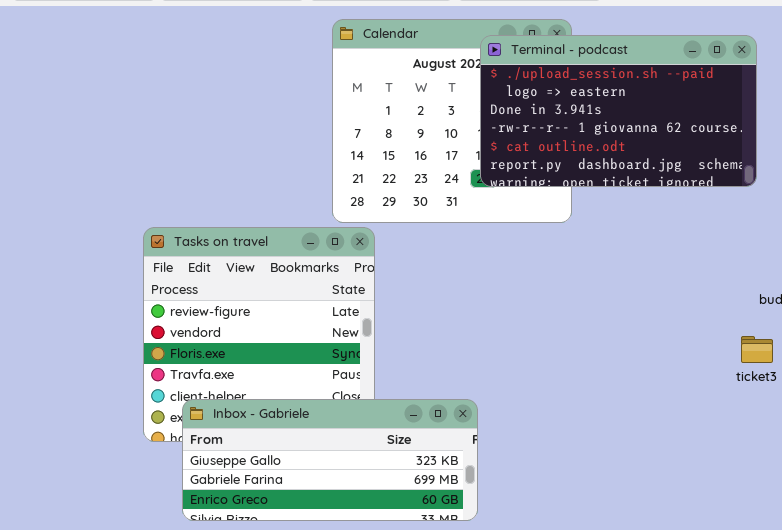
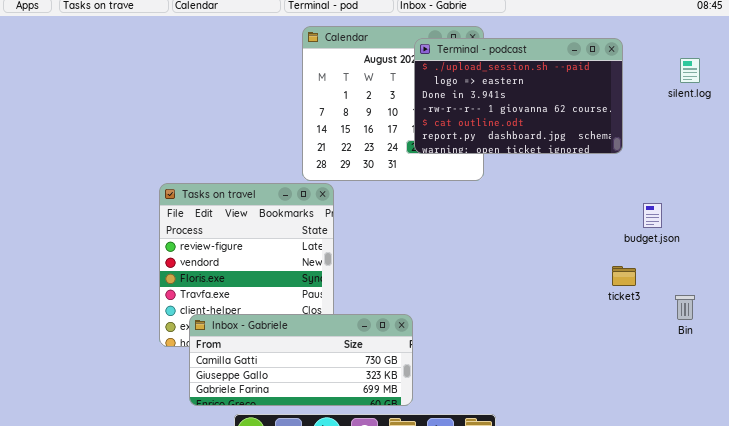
Inbox - Gabriele: [182,399,478,521] -> [189,314,413,406], scrolled up 1 row

